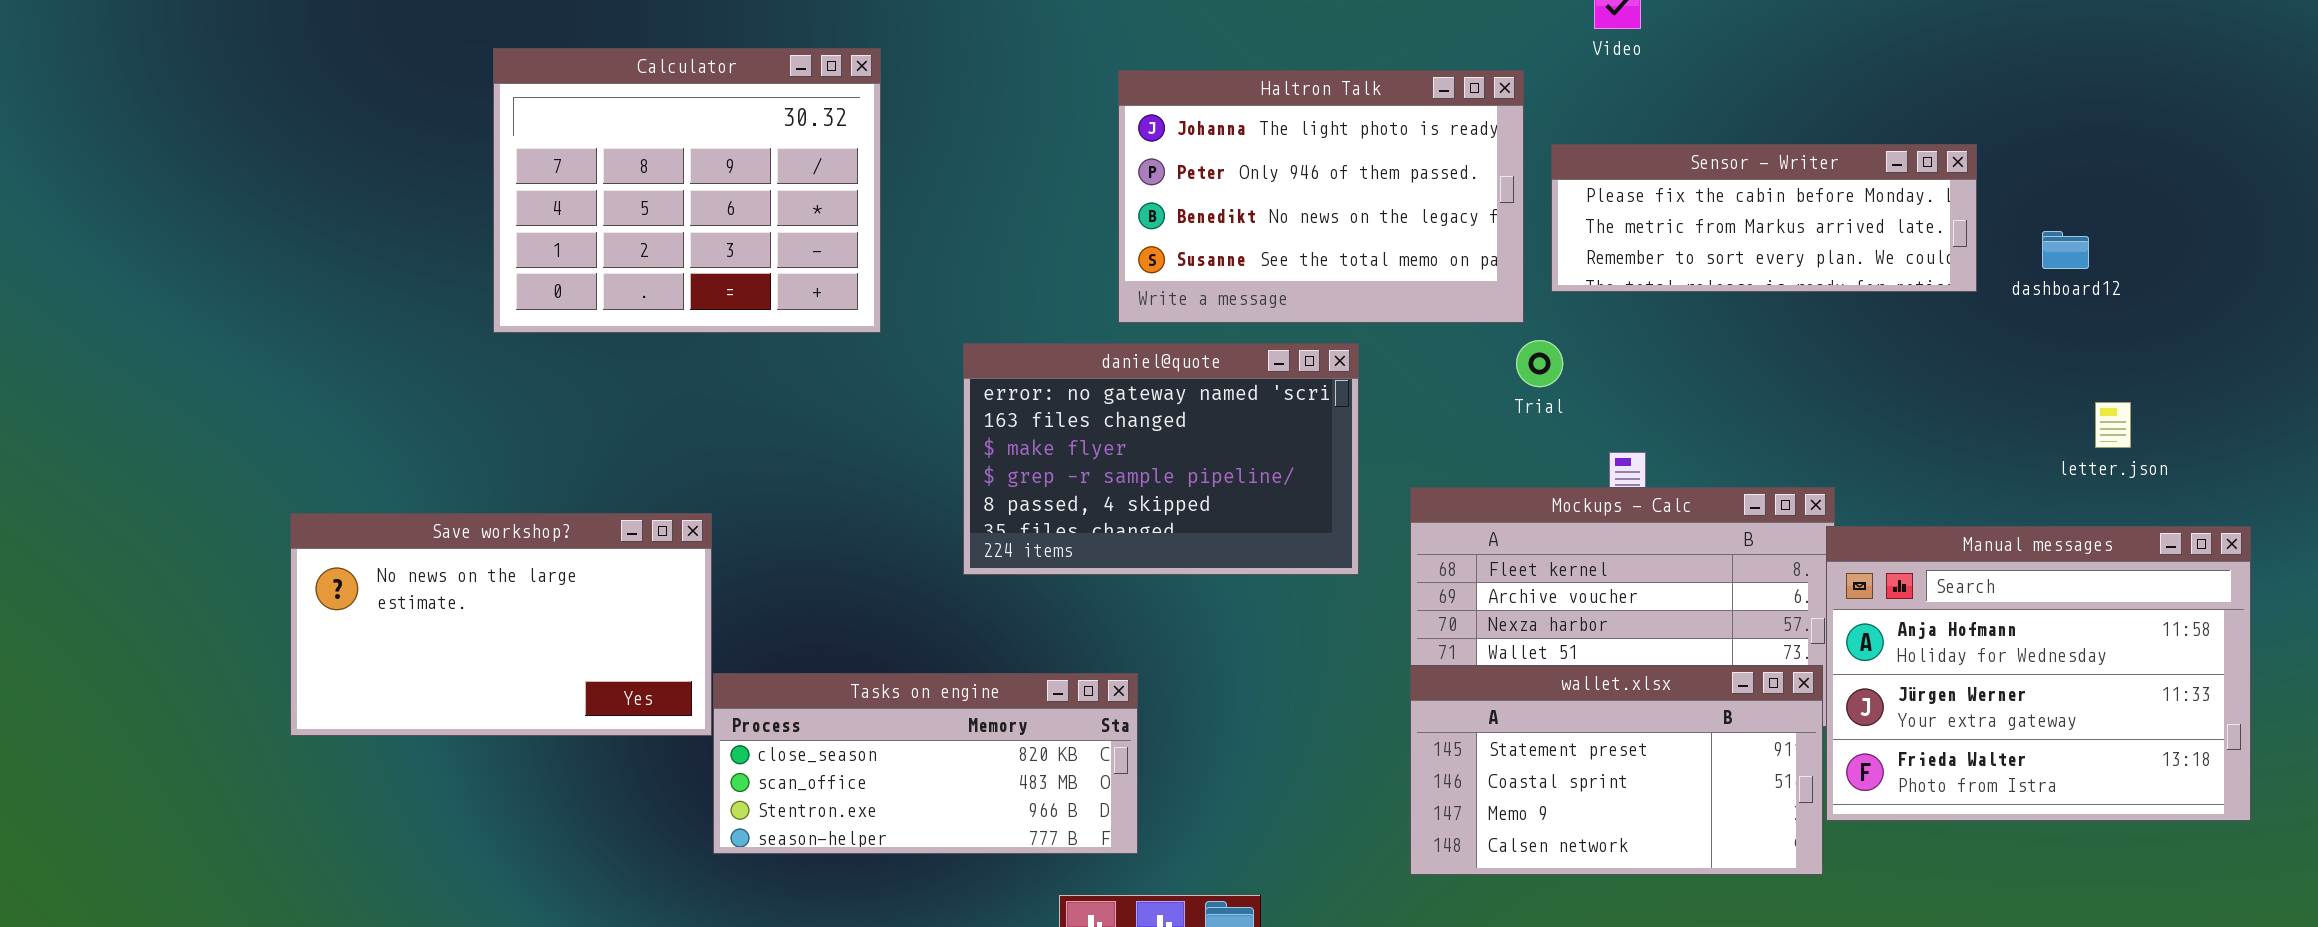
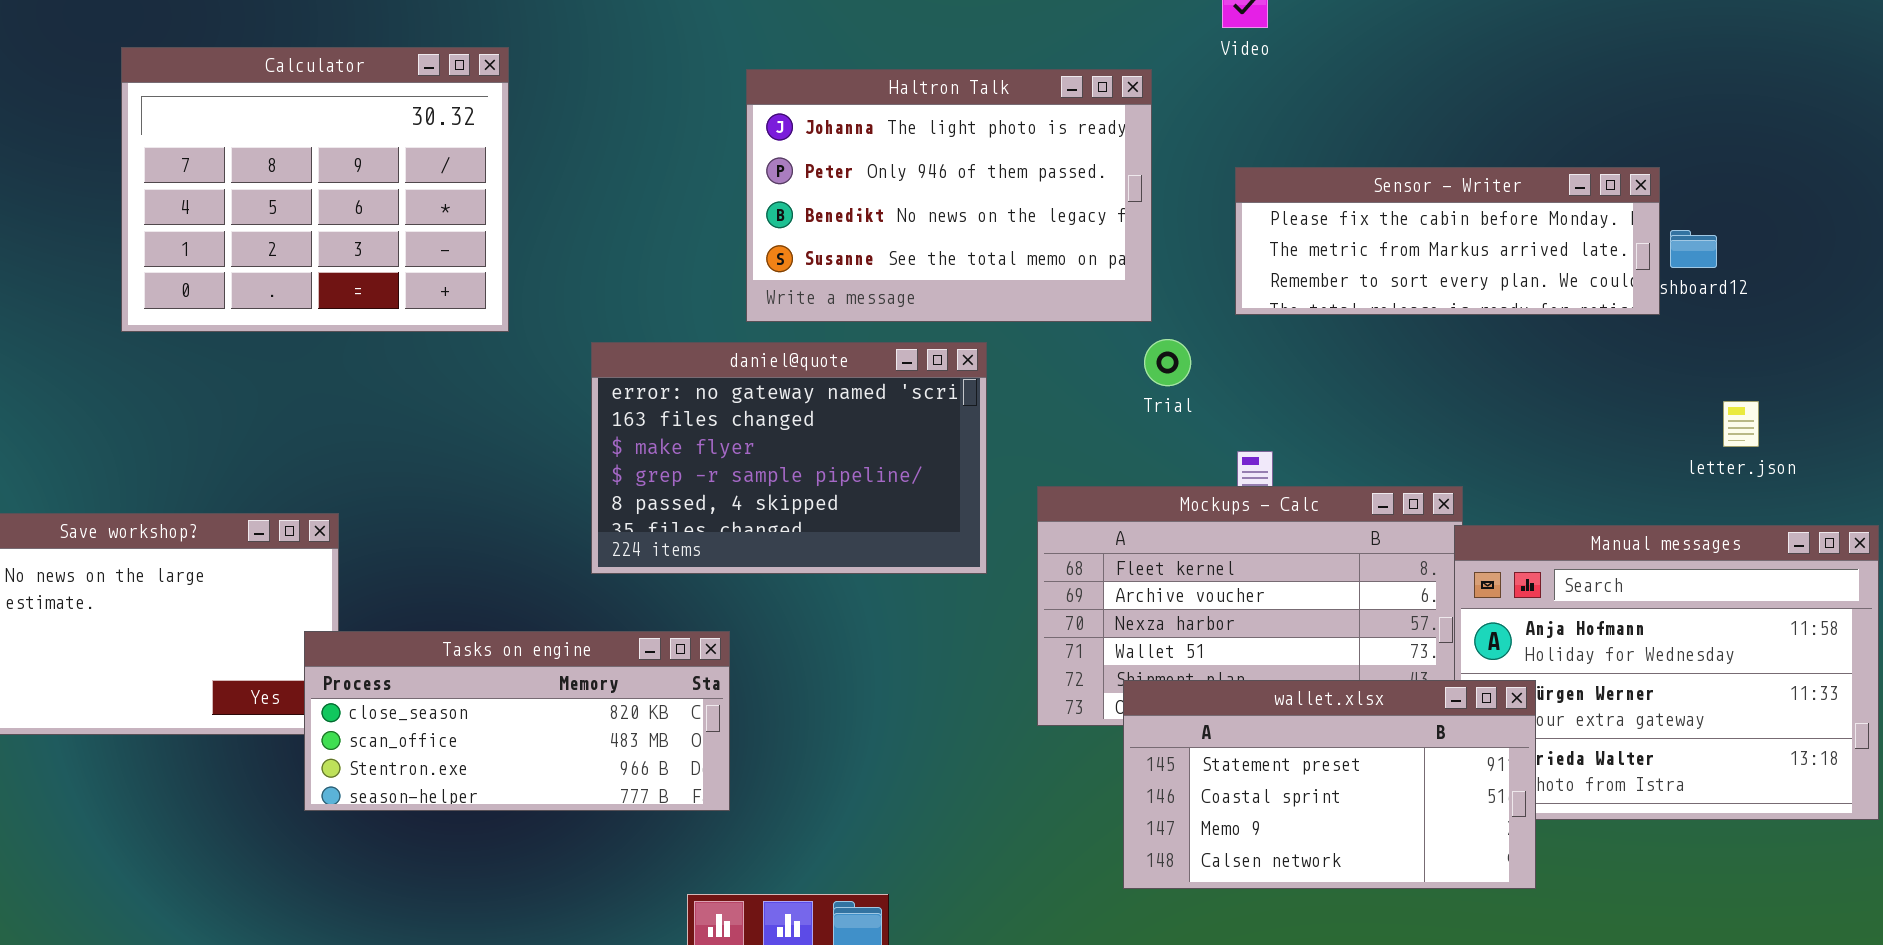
Sensor - Writer: [1551,144,1977,292] -> [1235,167,1660,315], moved
wallet.xlsx: [1410,665,1823,875] -> [1123,680,1536,889], moved
Tasks on engine: [713,673,1138,854] -> [304,631,730,811], moved

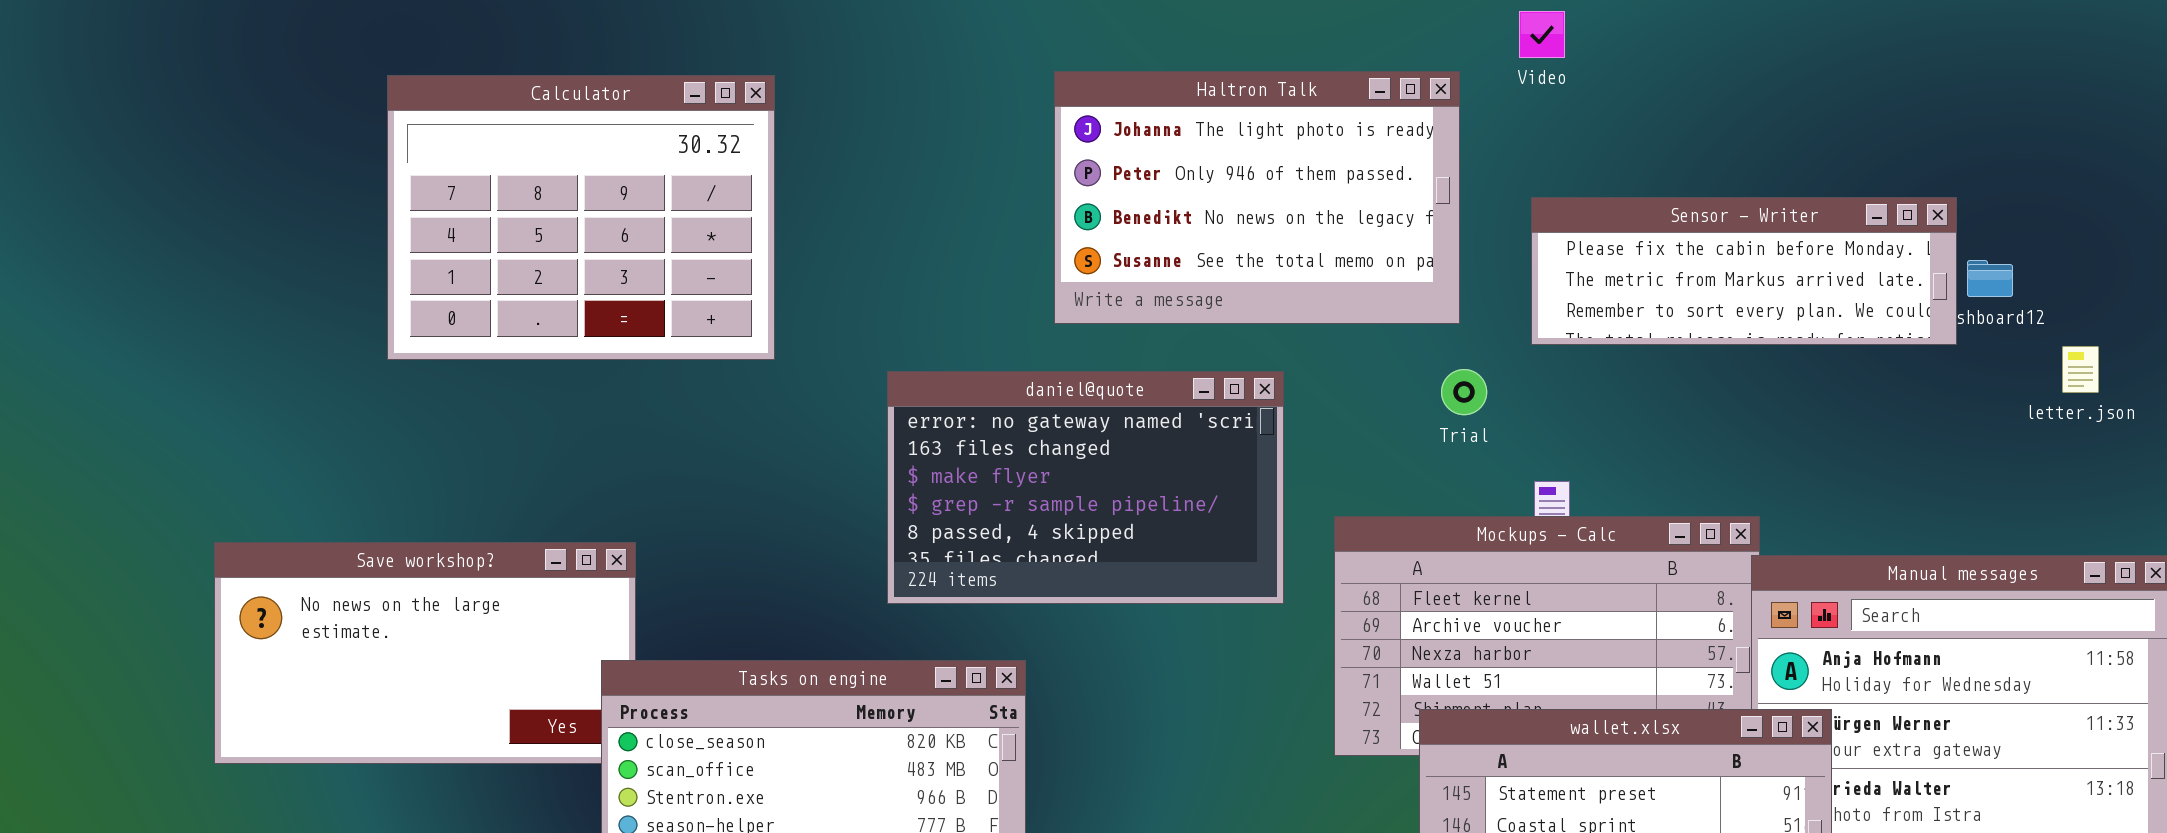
Calculator: [121,47,509,332] -> [387,75,775,360], moved
Haltron Talk: [746,69,1152,322] -> [1054,71,1460,324], moved
letter.json: [1723,401,1759,447] -> [2062,346,2099,393], moved

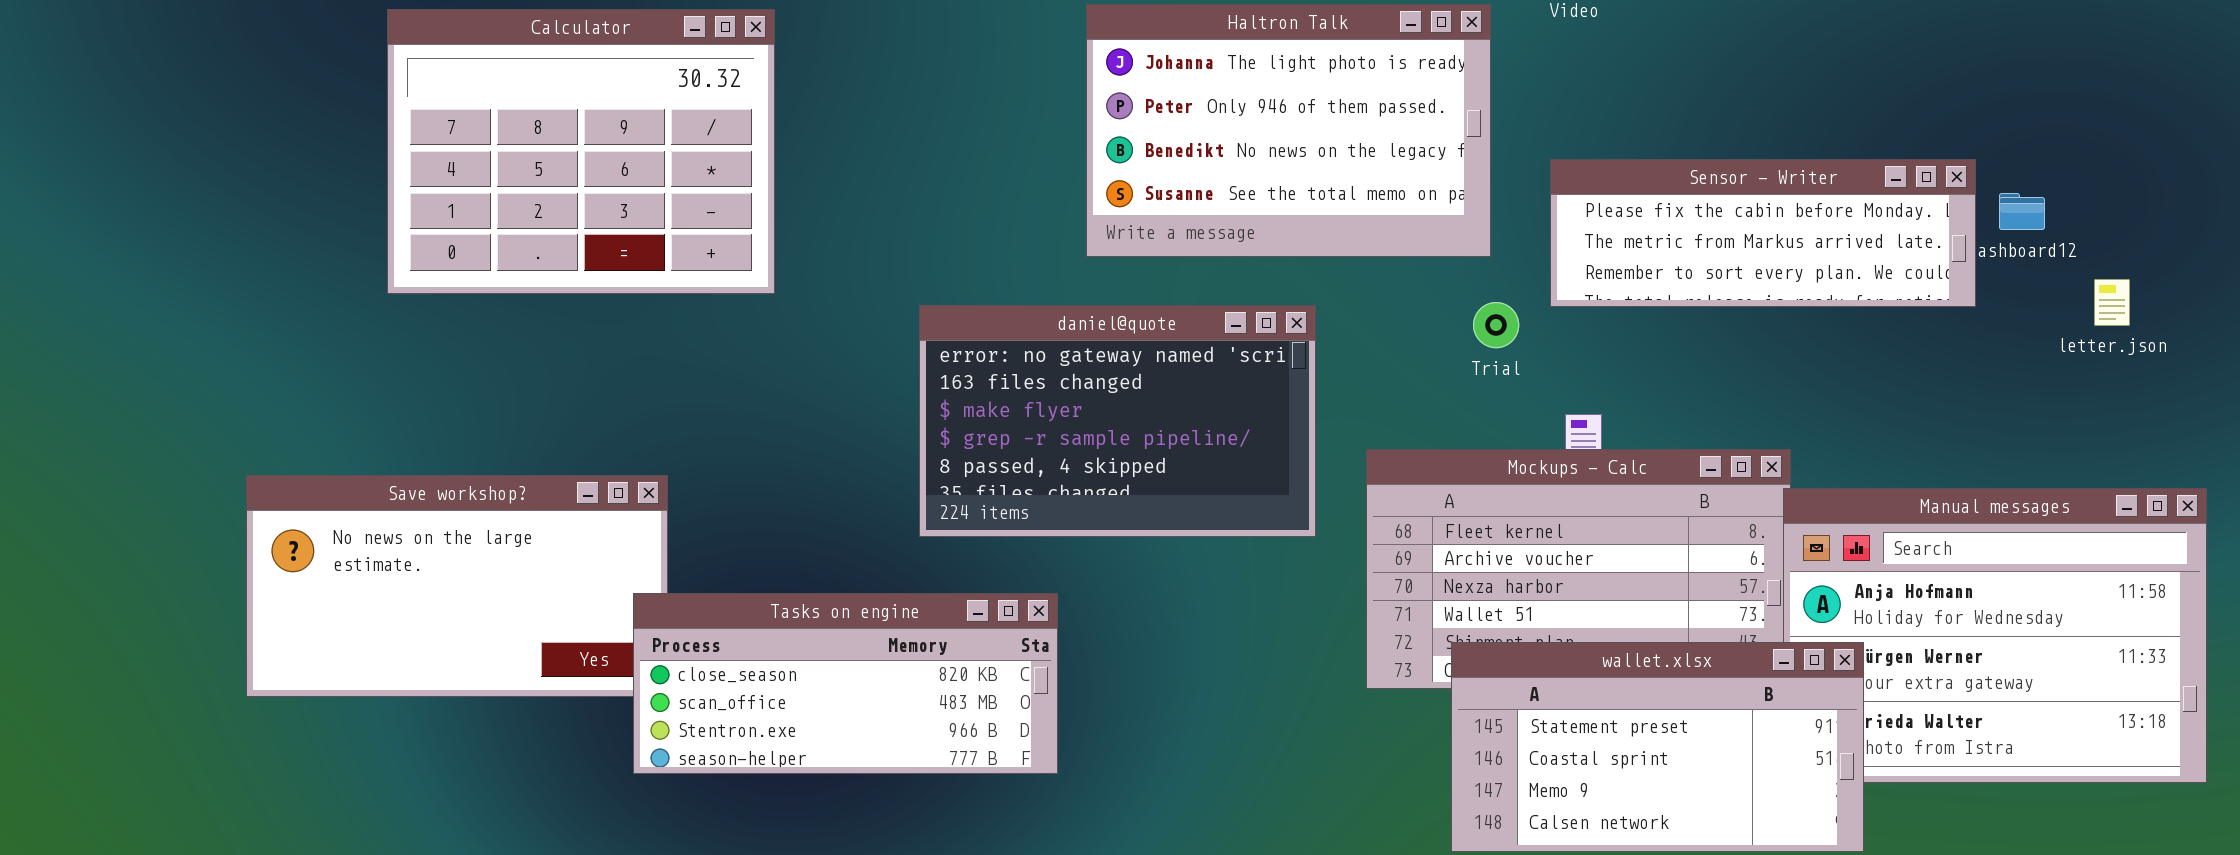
Calculator: [387,75,775,360] -> [387,9,775,294], moved
Sensor - Writer: [1531,197,1957,345] -> [1550,159,1976,307], moved

